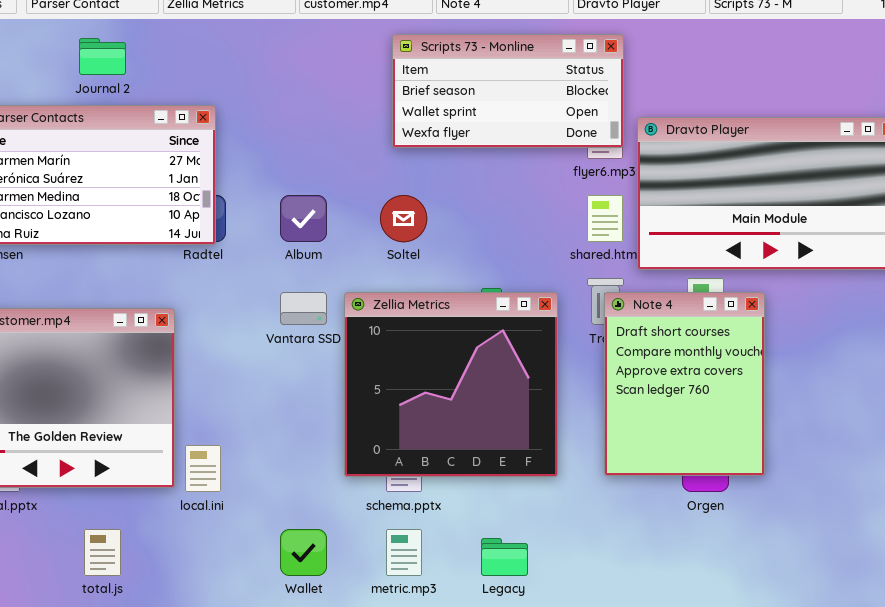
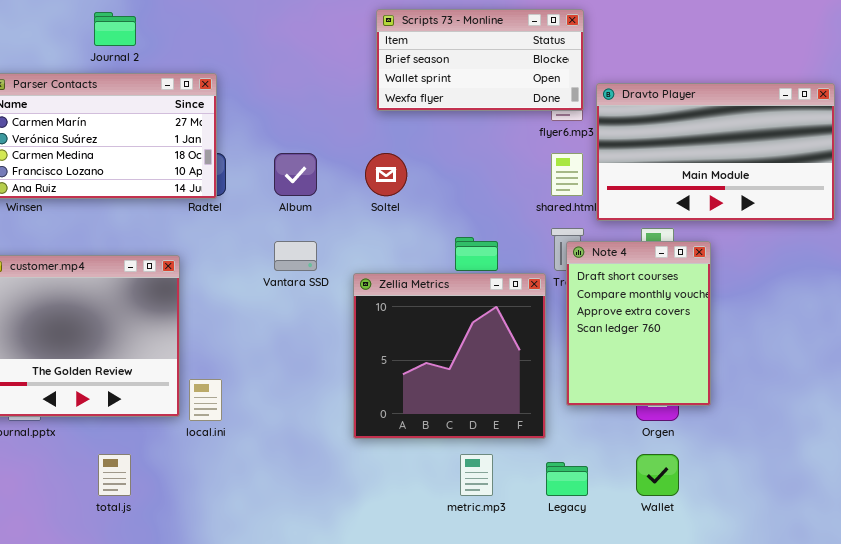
Zellia Metrics: [344,292,558,477] -> [353,273,546,439], moved
Wallet: [280,529,327,576] -> [636,454,679,496], moved
metric.mp3: [386,529,422,576] -> [460,454,493,496], moved
Legacy: [481,538,528,576] -> [546,462,588,496], moved

